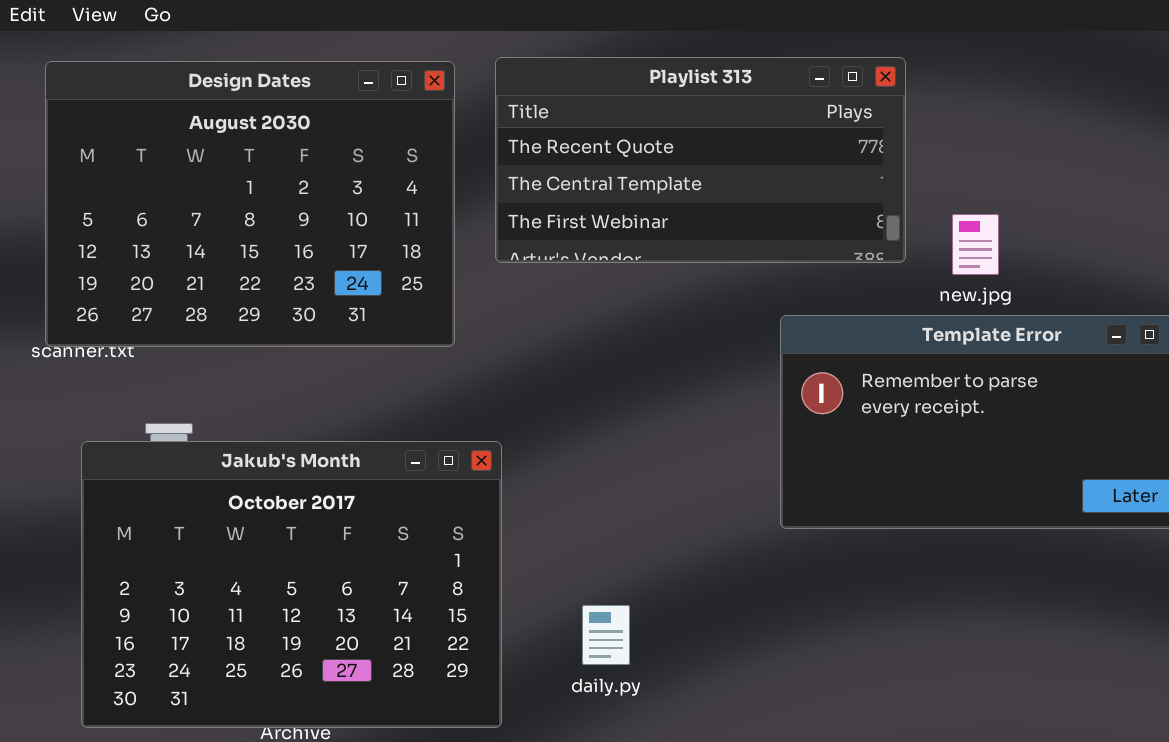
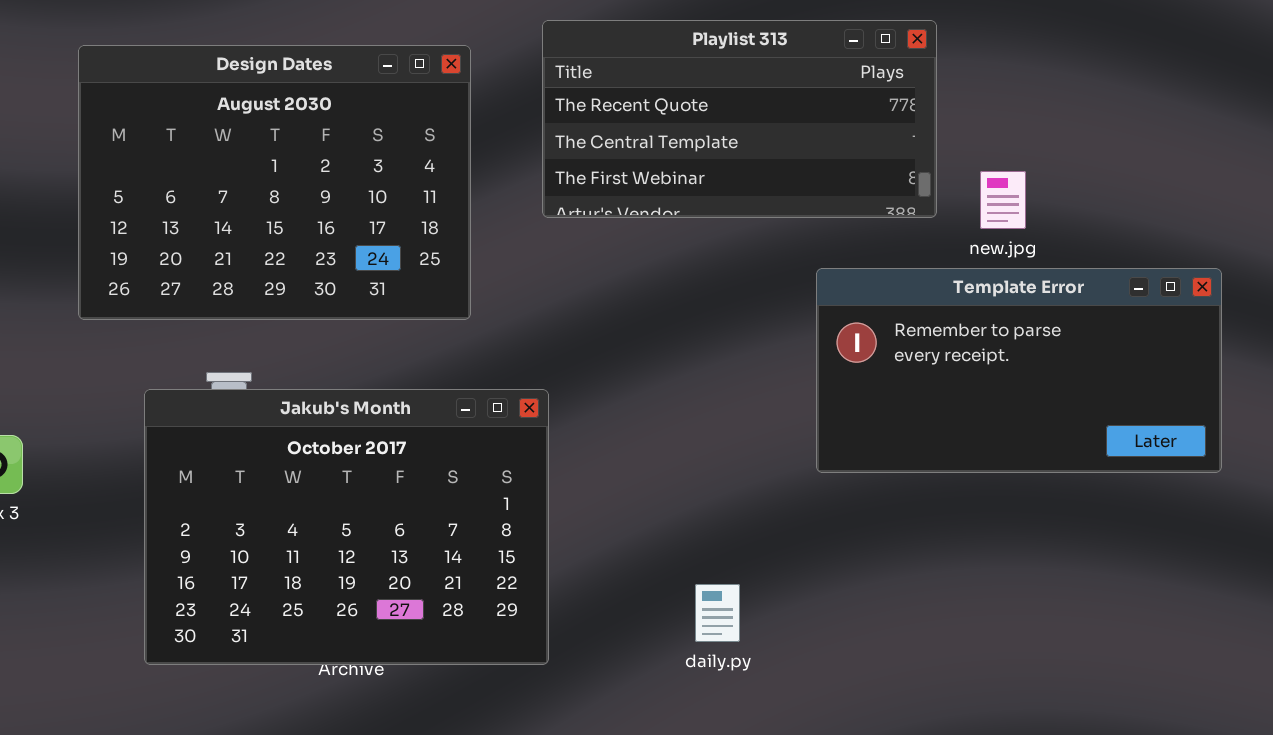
Design Dates: [45,61,455,347] -> [78,45,471,320], moved
daily.py: [582,605,630,665] -> [695,584,740,642], moved

